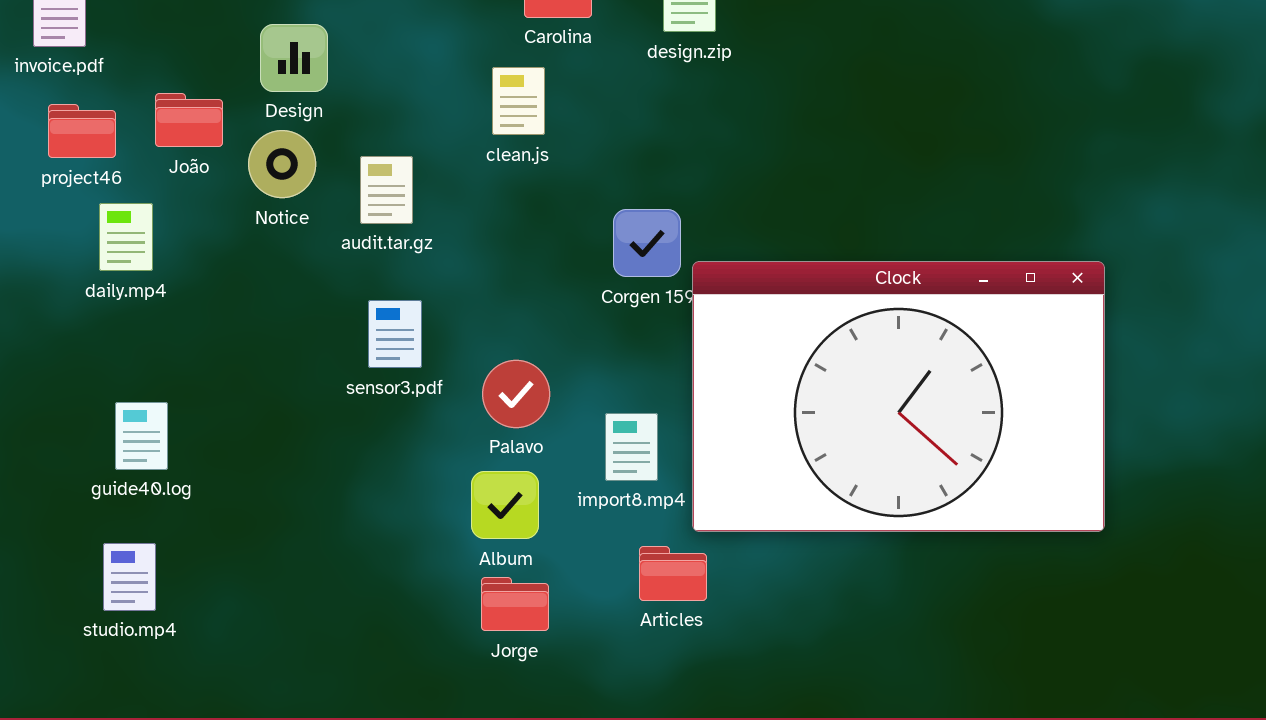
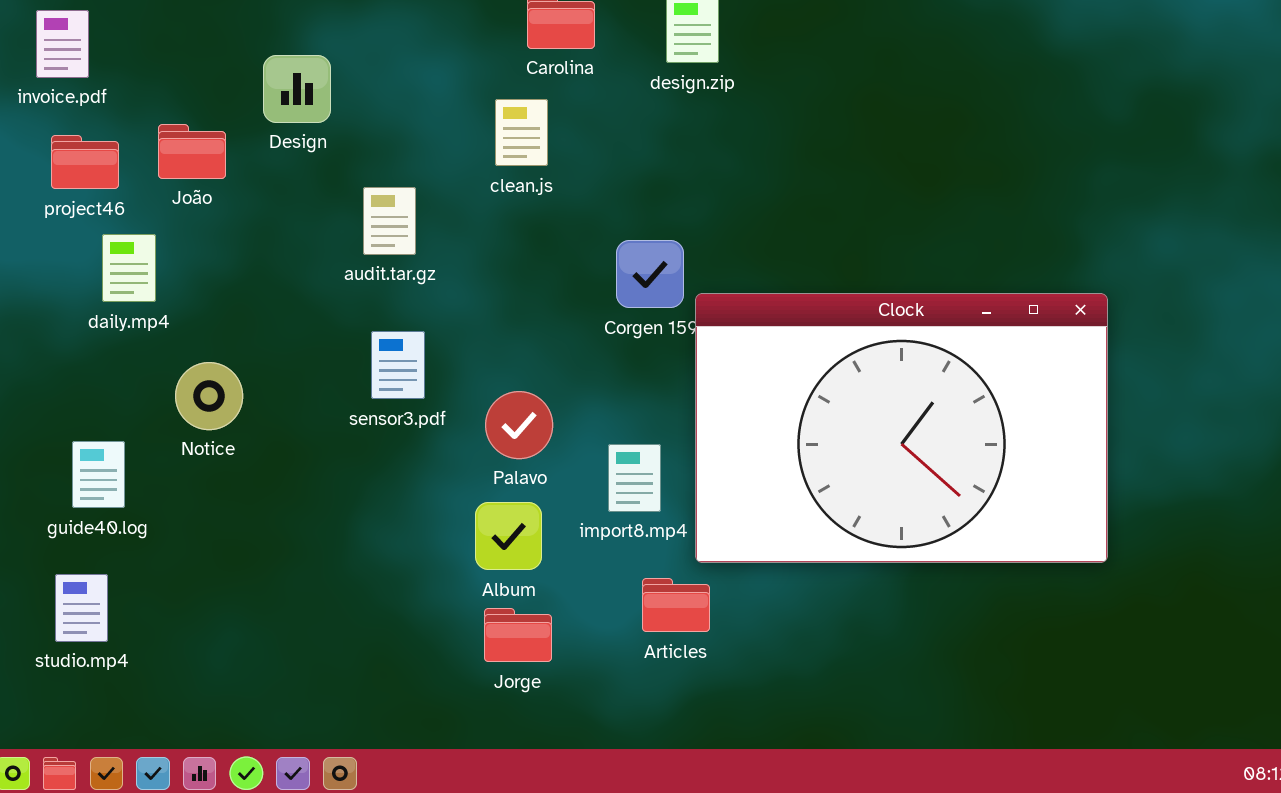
Notice: [248,130,316,198] -> [175,362,243,430], moved
guide40.log: [115,402,168,470] -> [72,441,125,508], moved
studio.mp4: [103,543,156,611] -> [55,574,108,642], moved

